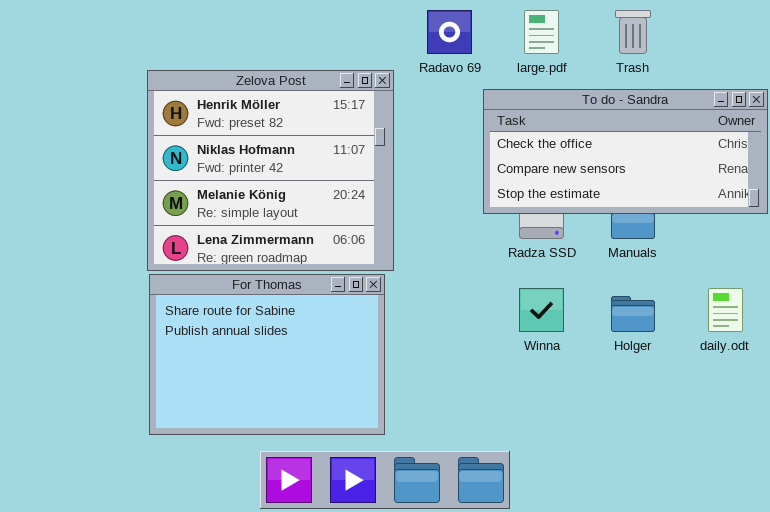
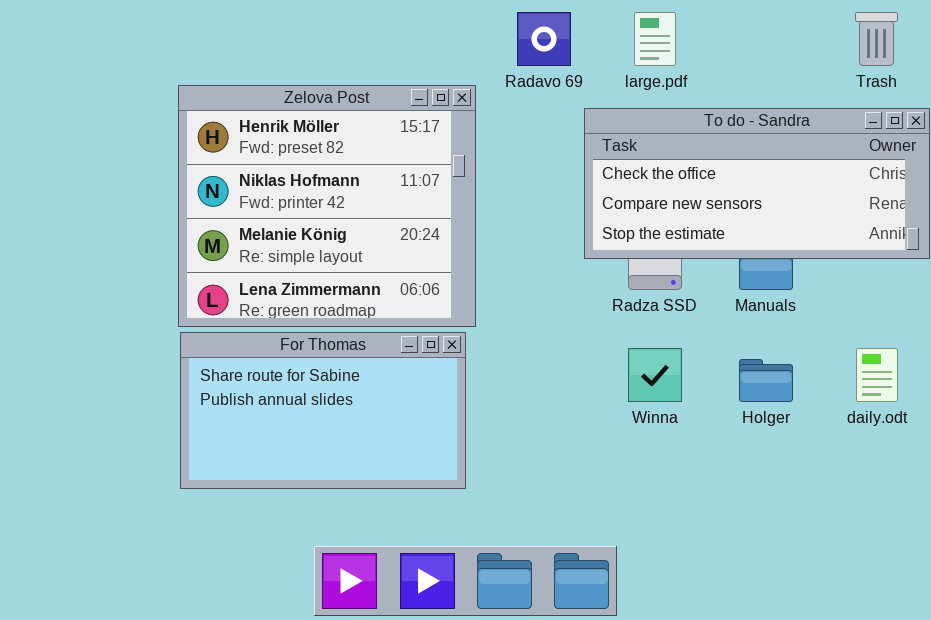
Trash: [615,10,651,54] -> [855,12,898,66], moved
For Thomas: [149,274,385,435] -> [180,332,466,489], resized

